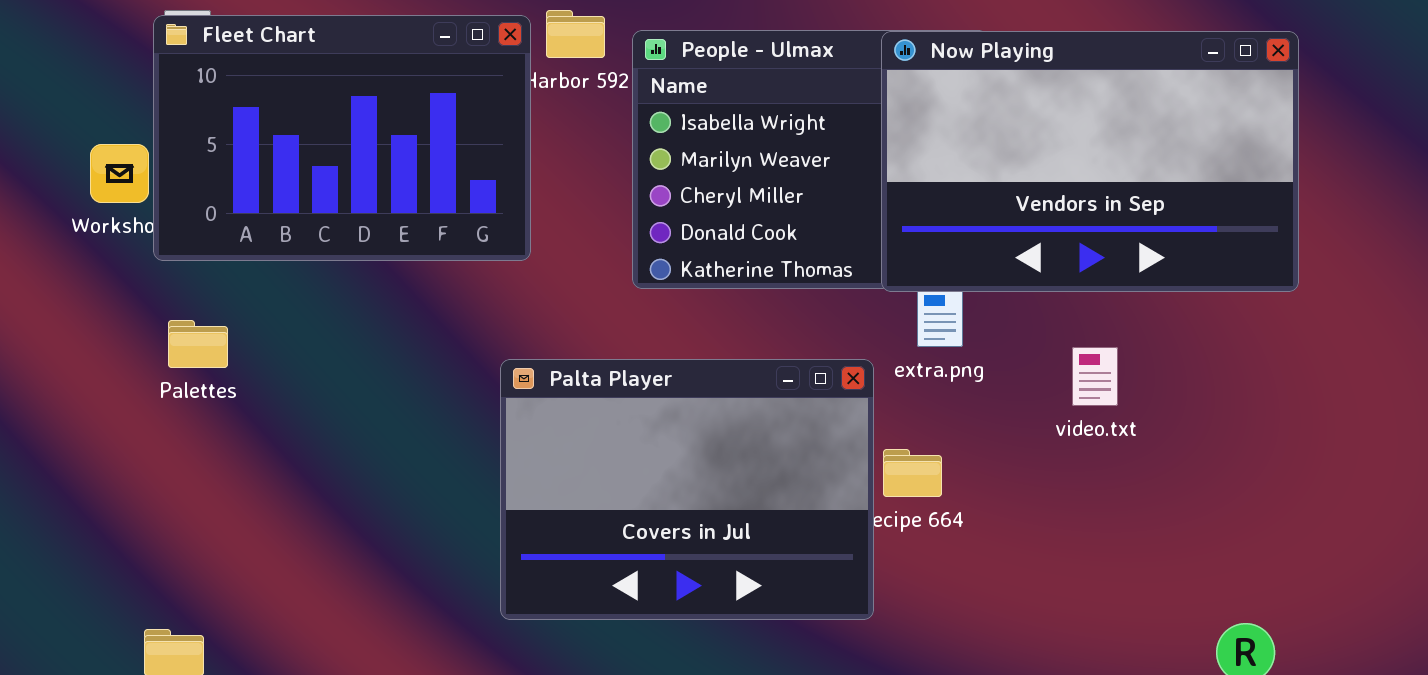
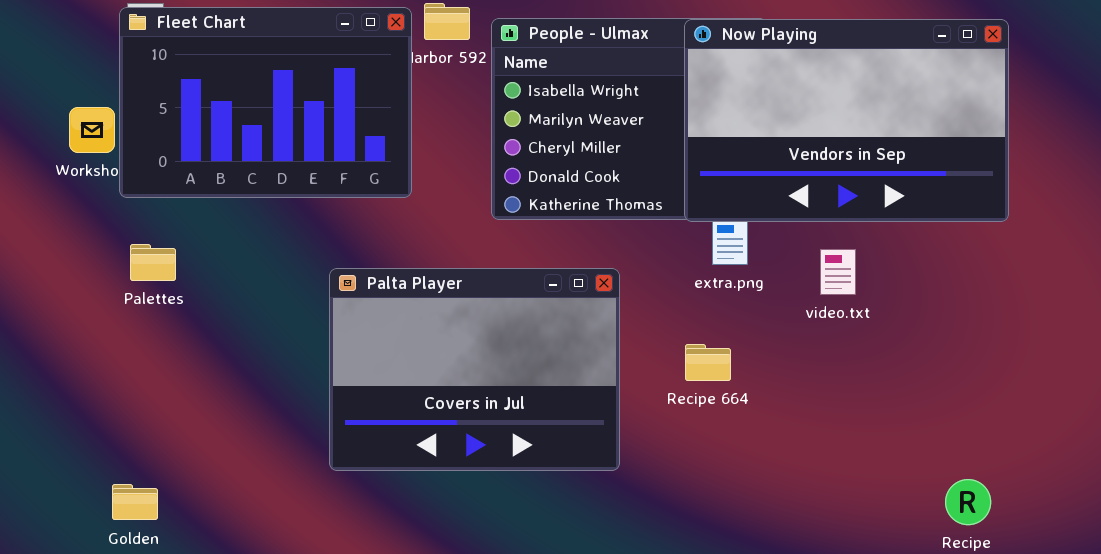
video.txt: [1072,347,1118,406] -> [820,249,856,295], moved
Palta Player: [500,359,874,620] -> [329,268,620,471], moved

